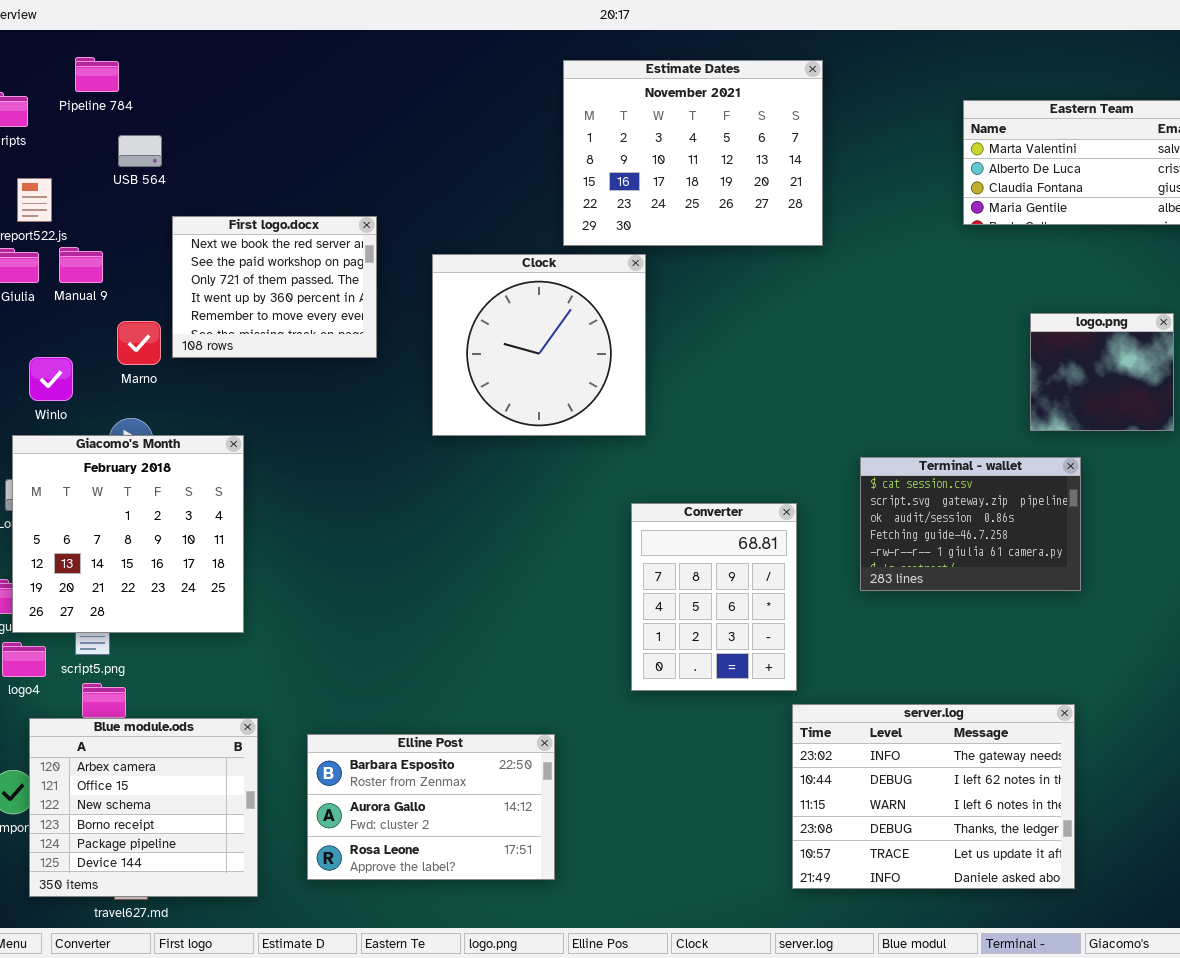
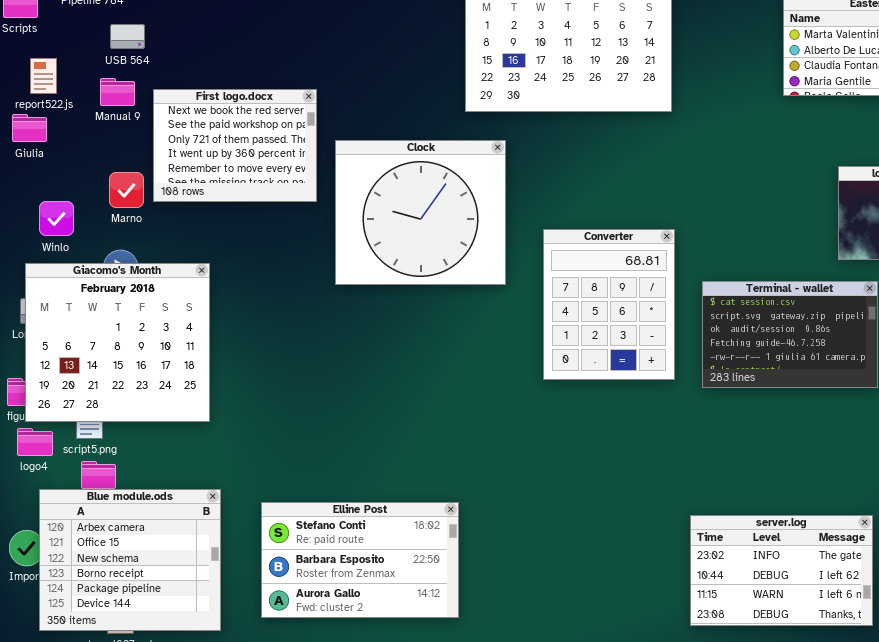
Manual 9: [59,247,103,283] -> [100,78,135,106], moved
Clock: [432,254,646,436] -> [335,140,506,285], moved
Converter: [631,503,797,691] -> [543,229,675,380], moved
server.log: [792,704,1075,889] -> [690,515,873,626], resized
Elline Post: [307,734,555,880] -> [261,502,459,618], scrolled up 1 row

